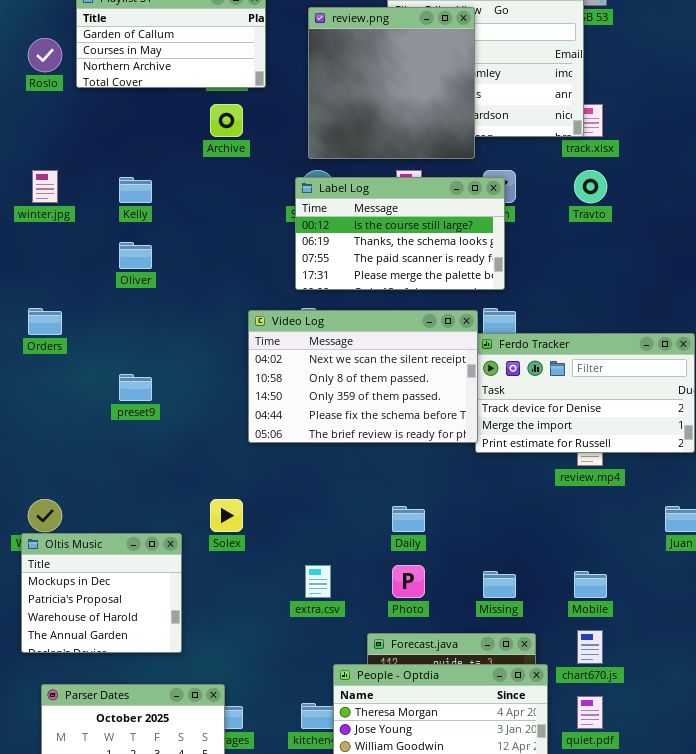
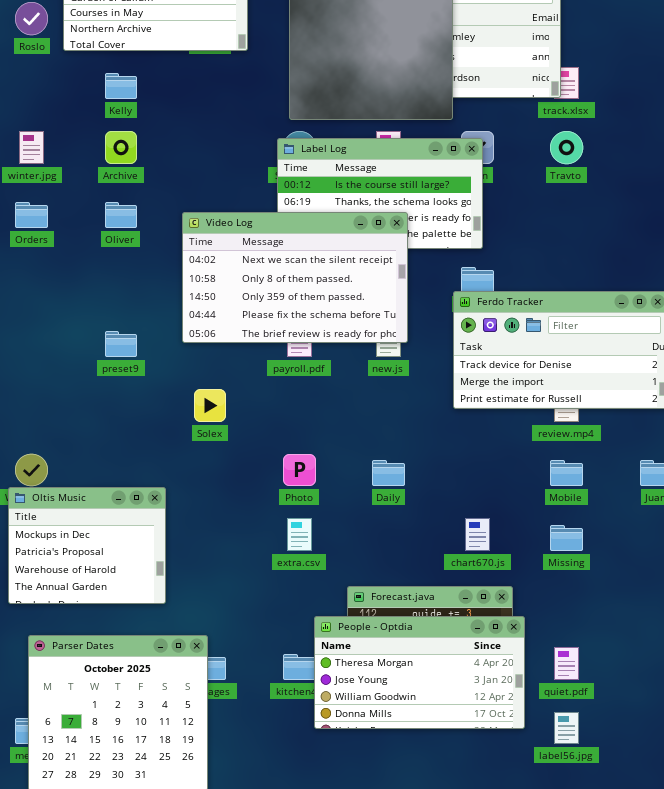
Archive: [210,104,243,137] -> [105,131,137,164], moved
Kelly: [119,177,152,203] -> [105,73,137,99], moved
Orders: [28,308,62,335] -> [15,202,48,228], moved
Video Log: [248,310,478,443] -> [182,212,408,343], moved
Solex: [210,499,243,532] -> [194,389,226,422], moved
Photo: [392,565,425,598] -> [283,454,316,486], moved
Missing: [483,571,516,598] -> [550,525,583,551], moved
Mobile: [574,571,607,598] -> [550,460,583,486], moved
chart670.js: [577,630,603,664] -> [465,518,490,551], moved

